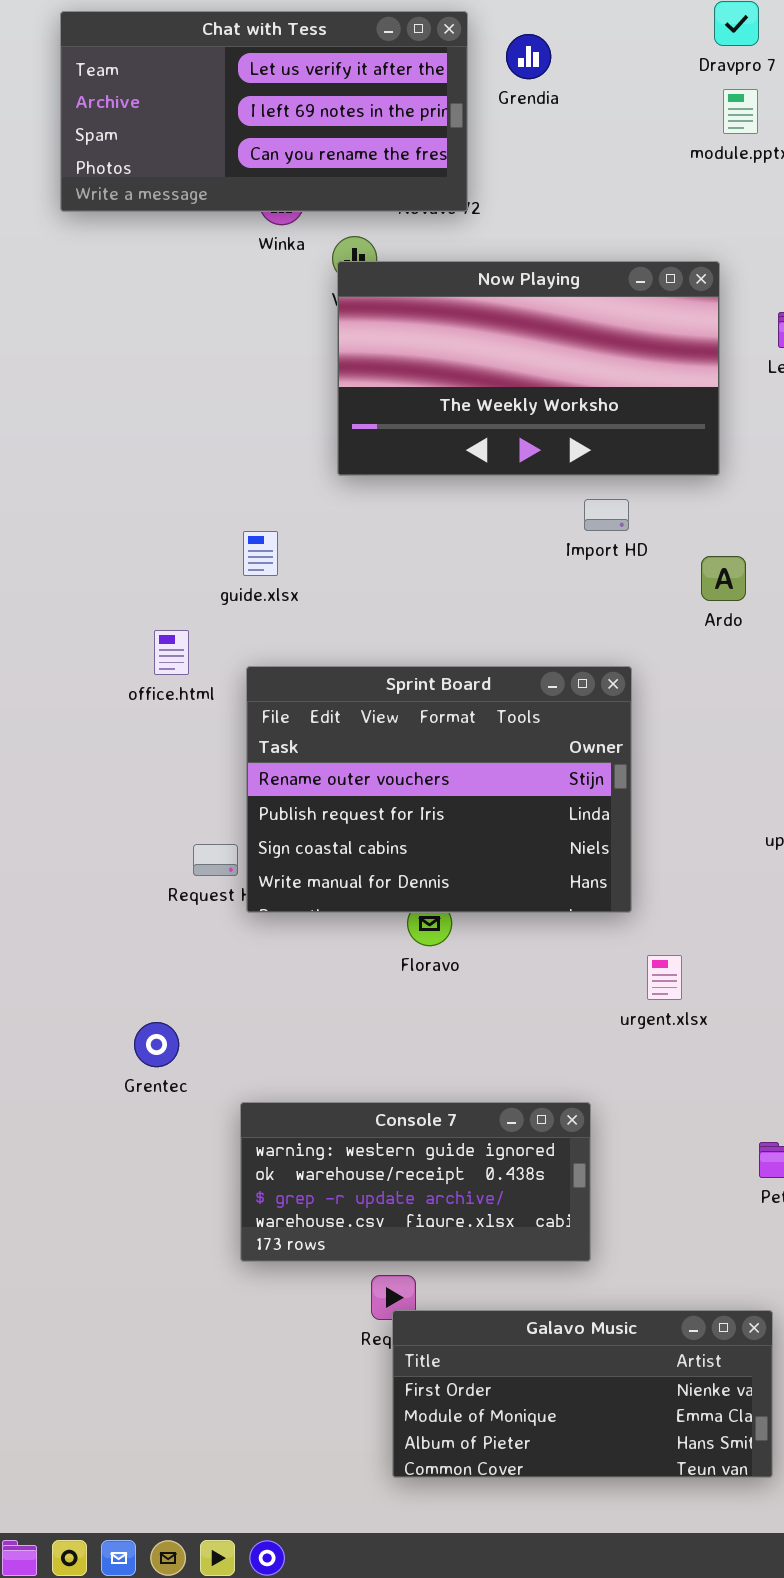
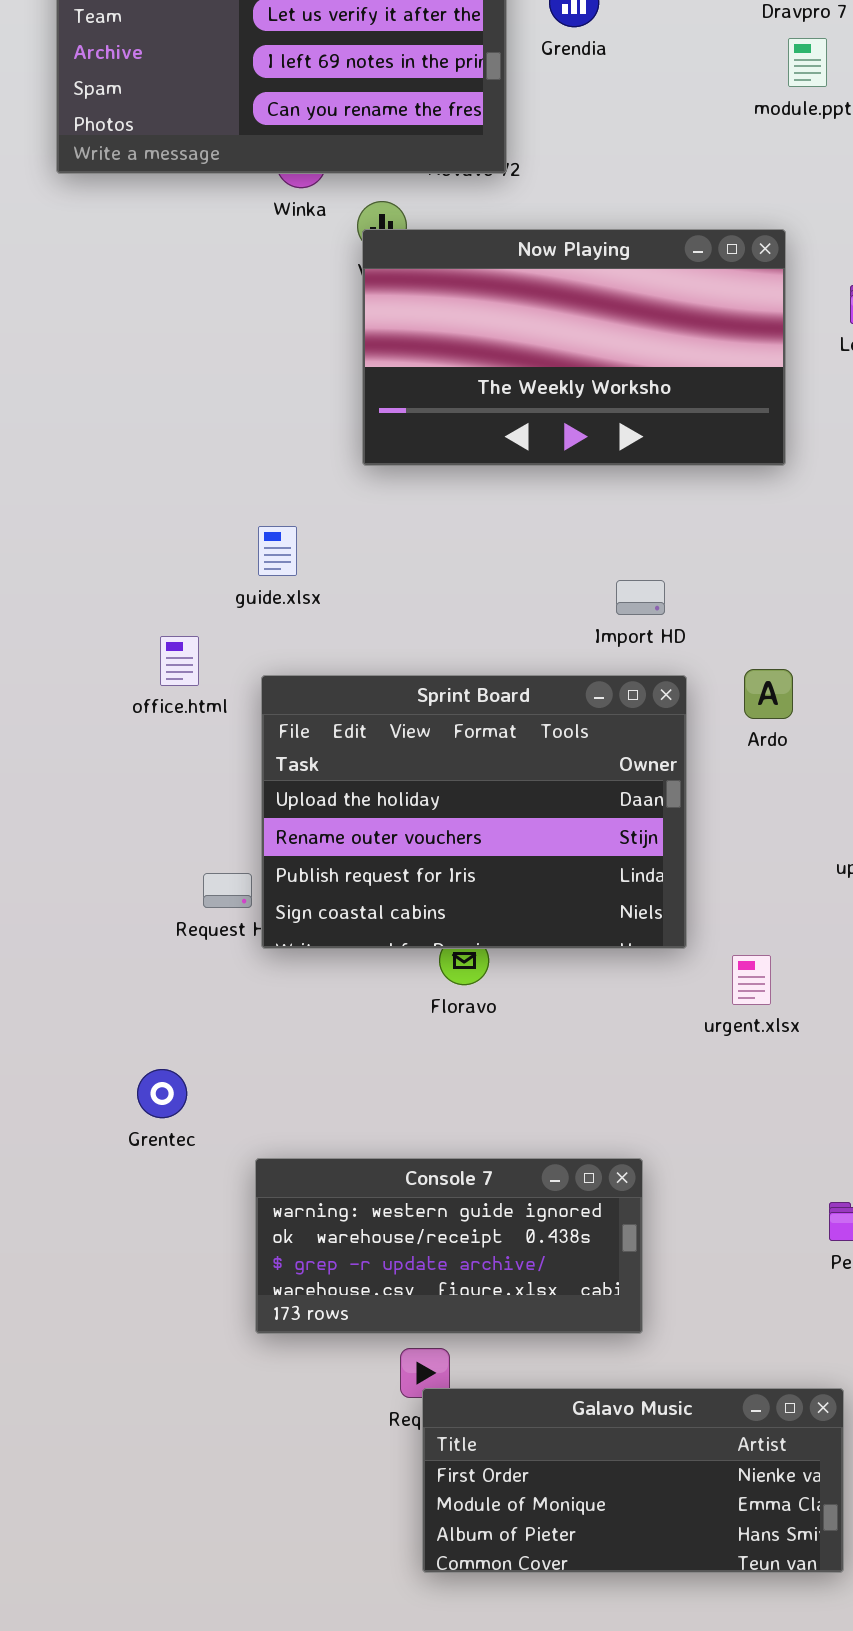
Import HD: [584,499,629,531] -> [616,580,665,615], moved
Ardo: [701,556,746,601] -> [744,669,793,719], moved
Sprint Board: [246,666,632,913] -> [261,675,687,949], scrolled up 1 row
urgent.xlsx: [647,955,682,1000] -> [732,955,771,1005], moved

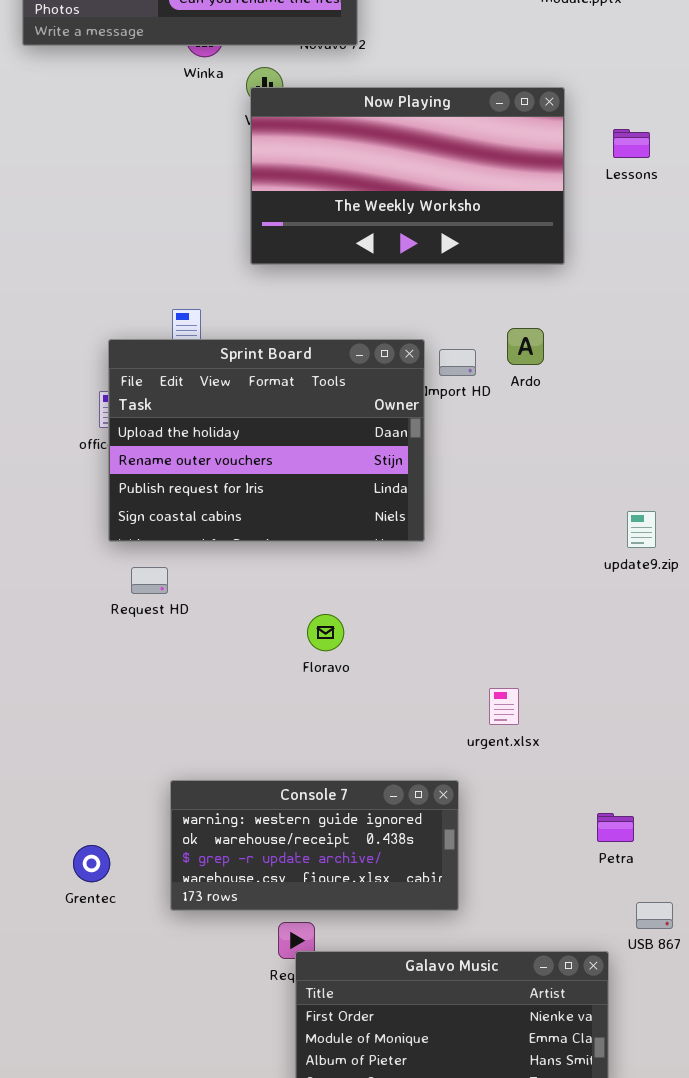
Ardo: [744,669,793,719] -> [507,328,544,365], moved
Sprint Board: [261,675,687,949] -> [108,339,425,542], moved
urgent.xlsx: [732,955,771,1005] -> [489,688,519,725], moved
Grentec: [137,1069,187,1118] -> [73,845,110,882], moved

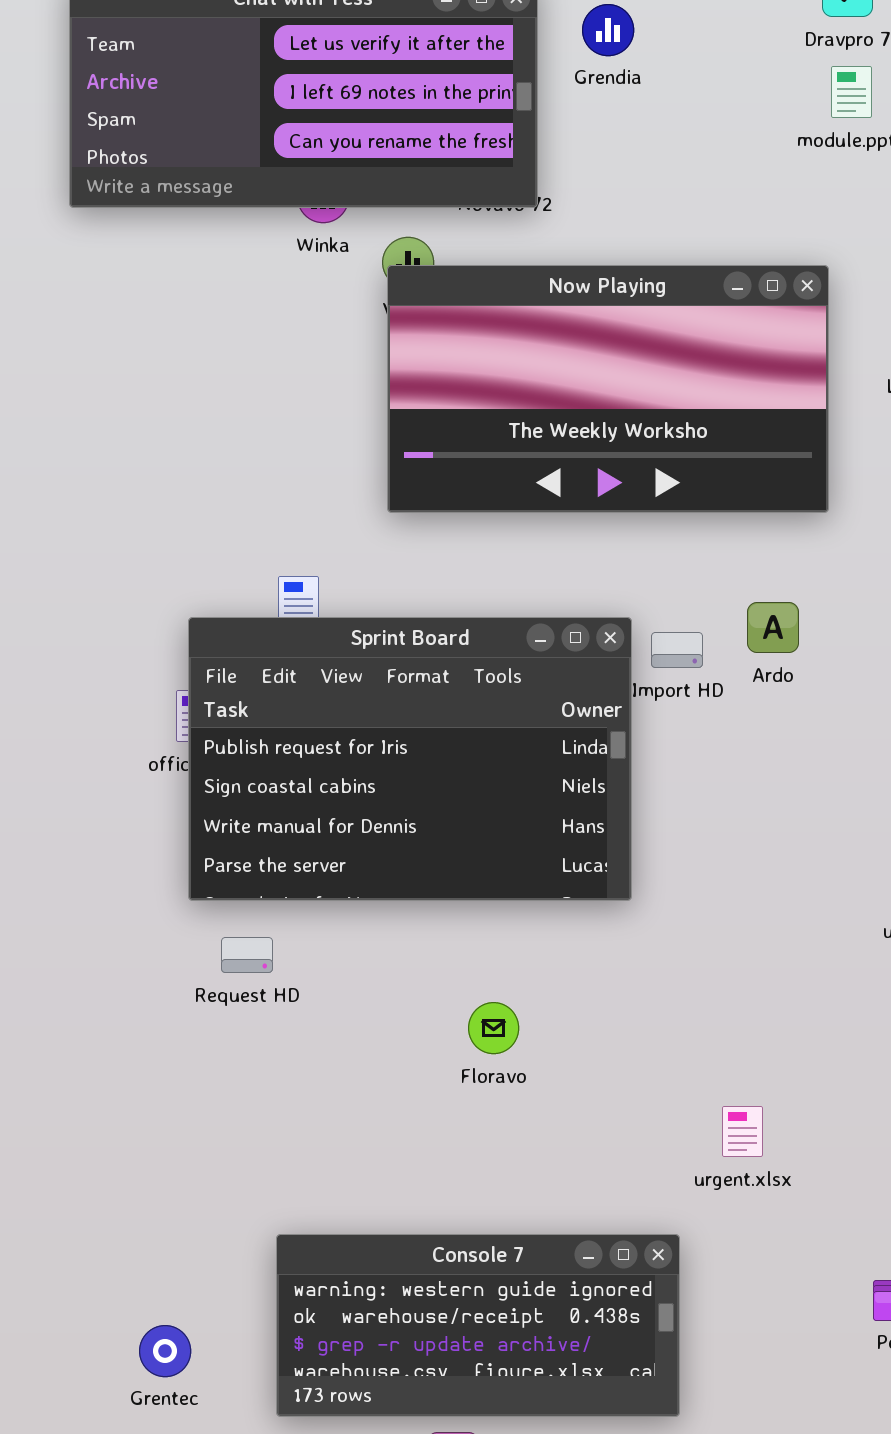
Sprint Board: [108,339,425,542] -> [188,617,632,901], scrolled down 2 rows

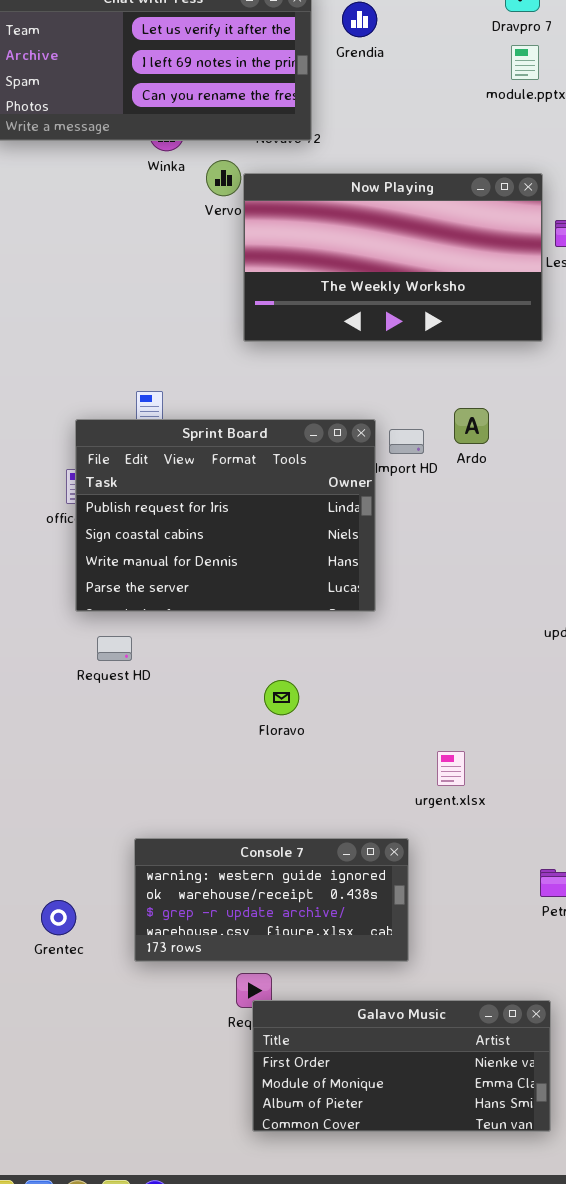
Now Playing: [387,265,829,513] -> [243,173,543,342], moved

